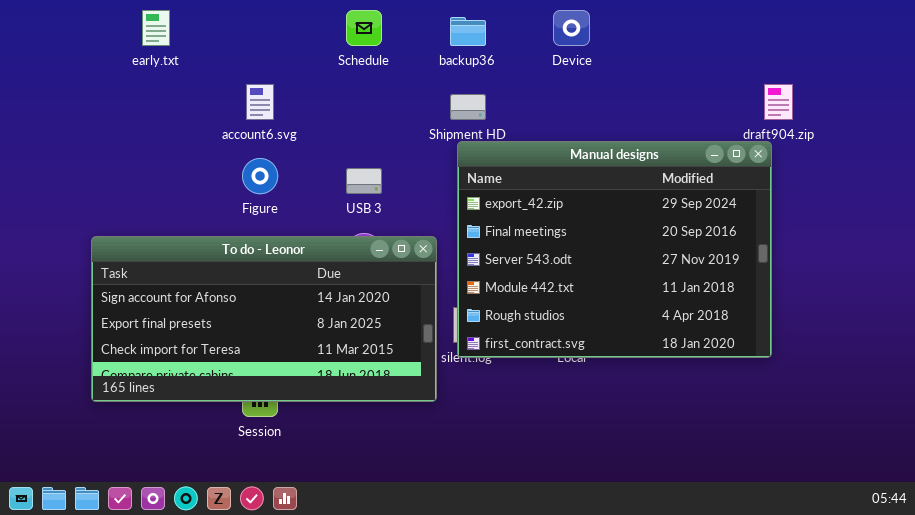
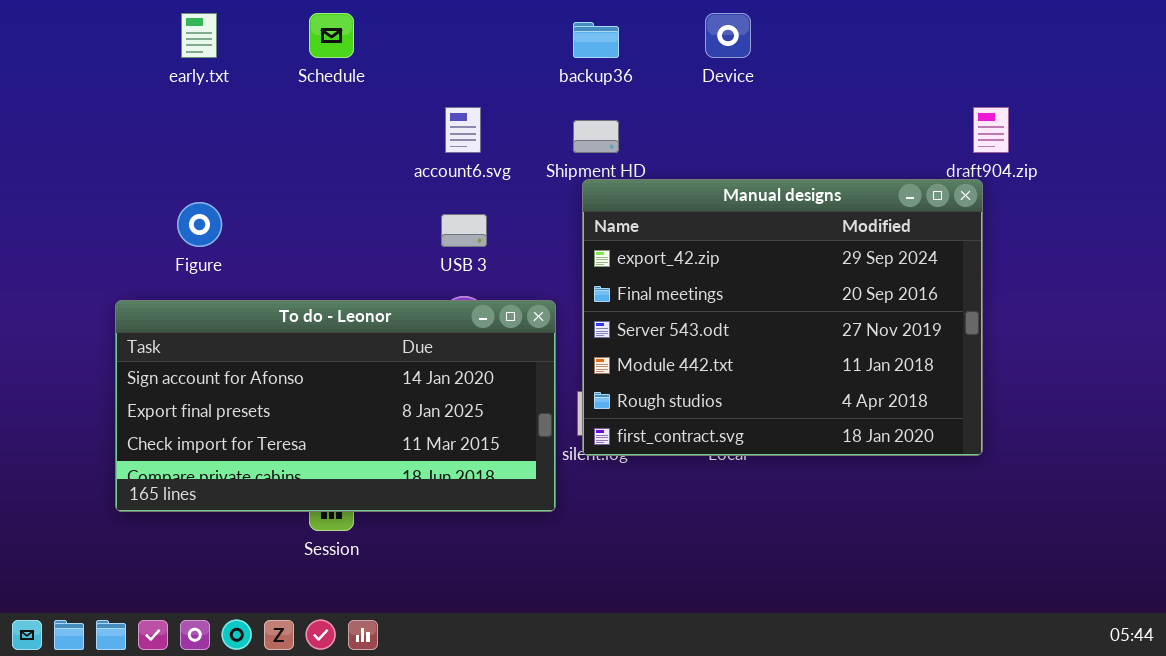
Schedule: [346,10,382,46] -> [309,13,354,58], moved
account6.svg: [246,84,274,120] -> [445,107,481,153], moved
Figure: [242,158,278,194] -> [177,202,222,247], moved

